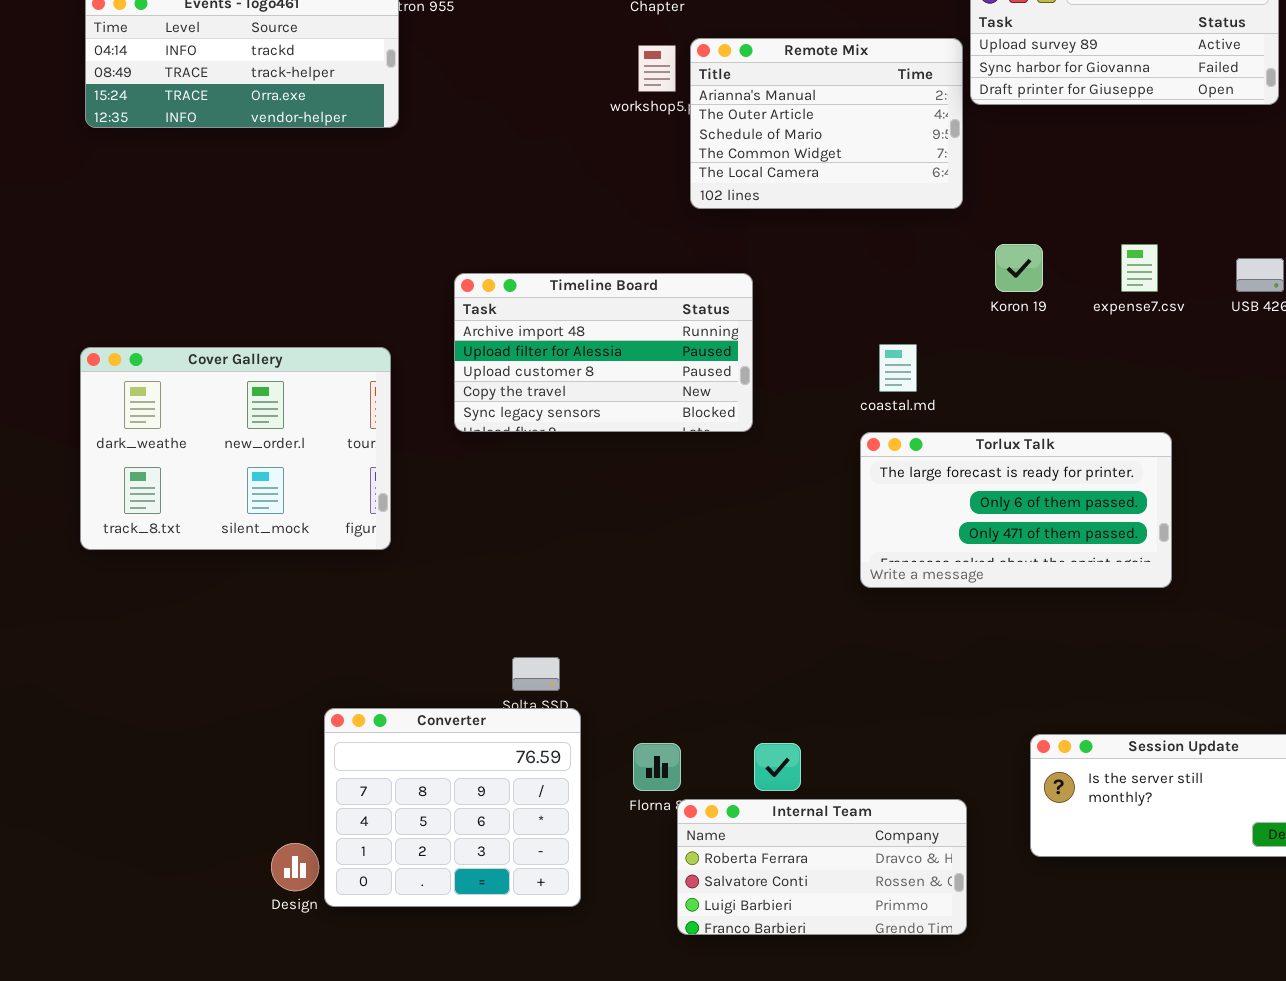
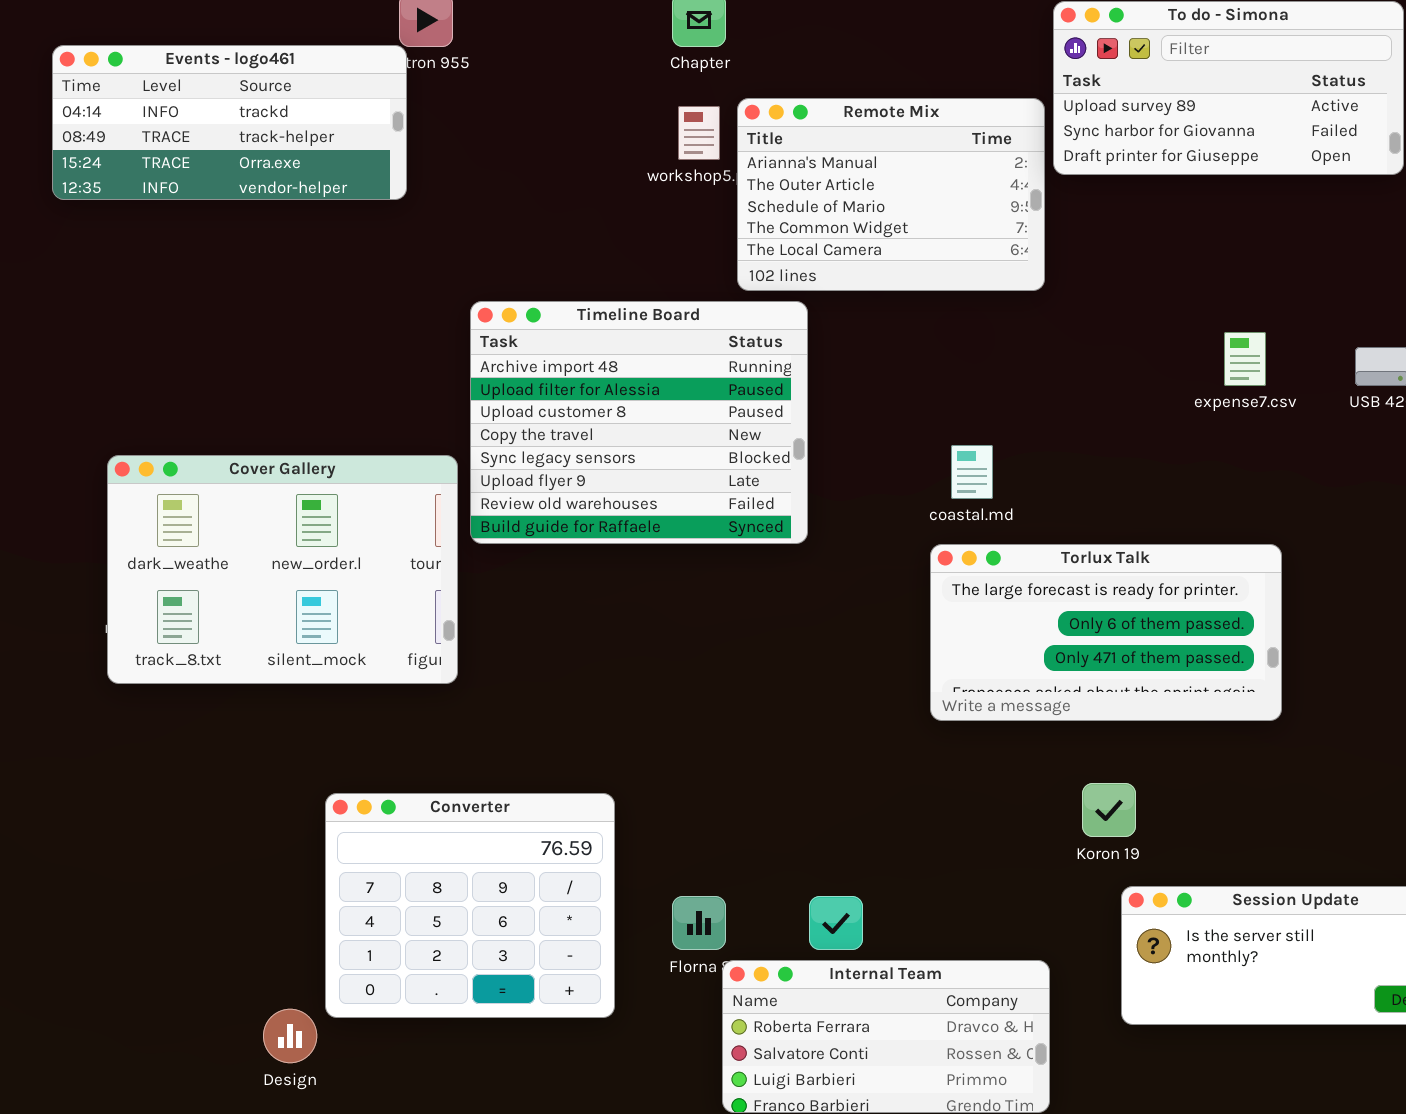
Koron 19: [995,244,1043,292] -> [1082,783,1136,837], moved
Timeline Board: [454,273,753,432] -> [470,301,808,544], resized
Cover Gallery: [80,347,391,550] -> [107,455,458,684], moved
Converter: [324,708,581,907] -> [325,793,615,1018], moved

